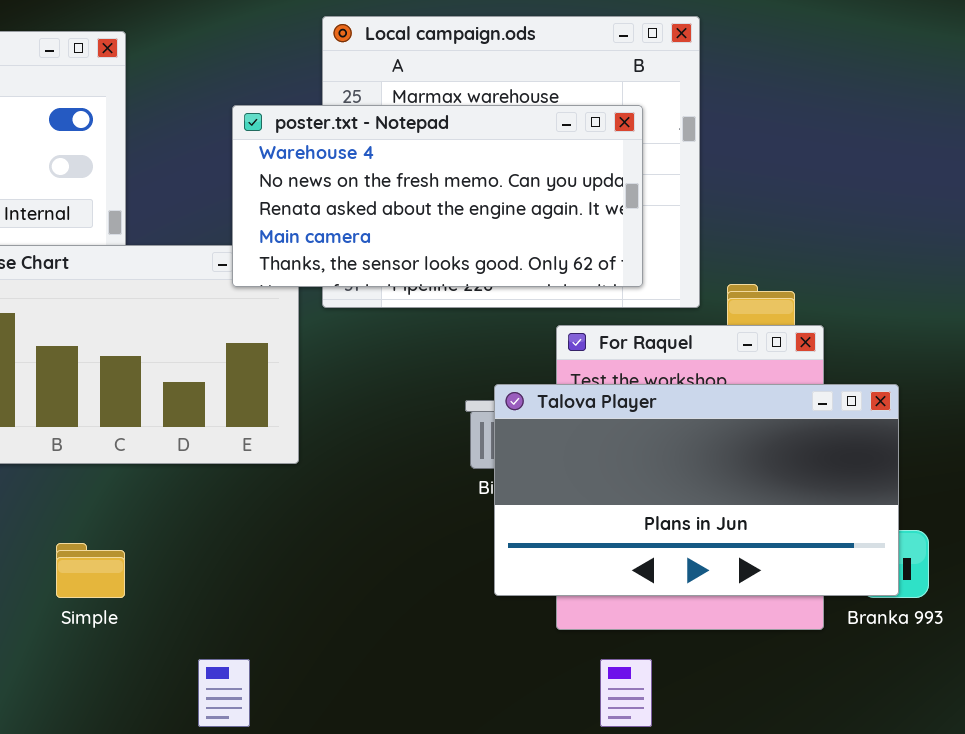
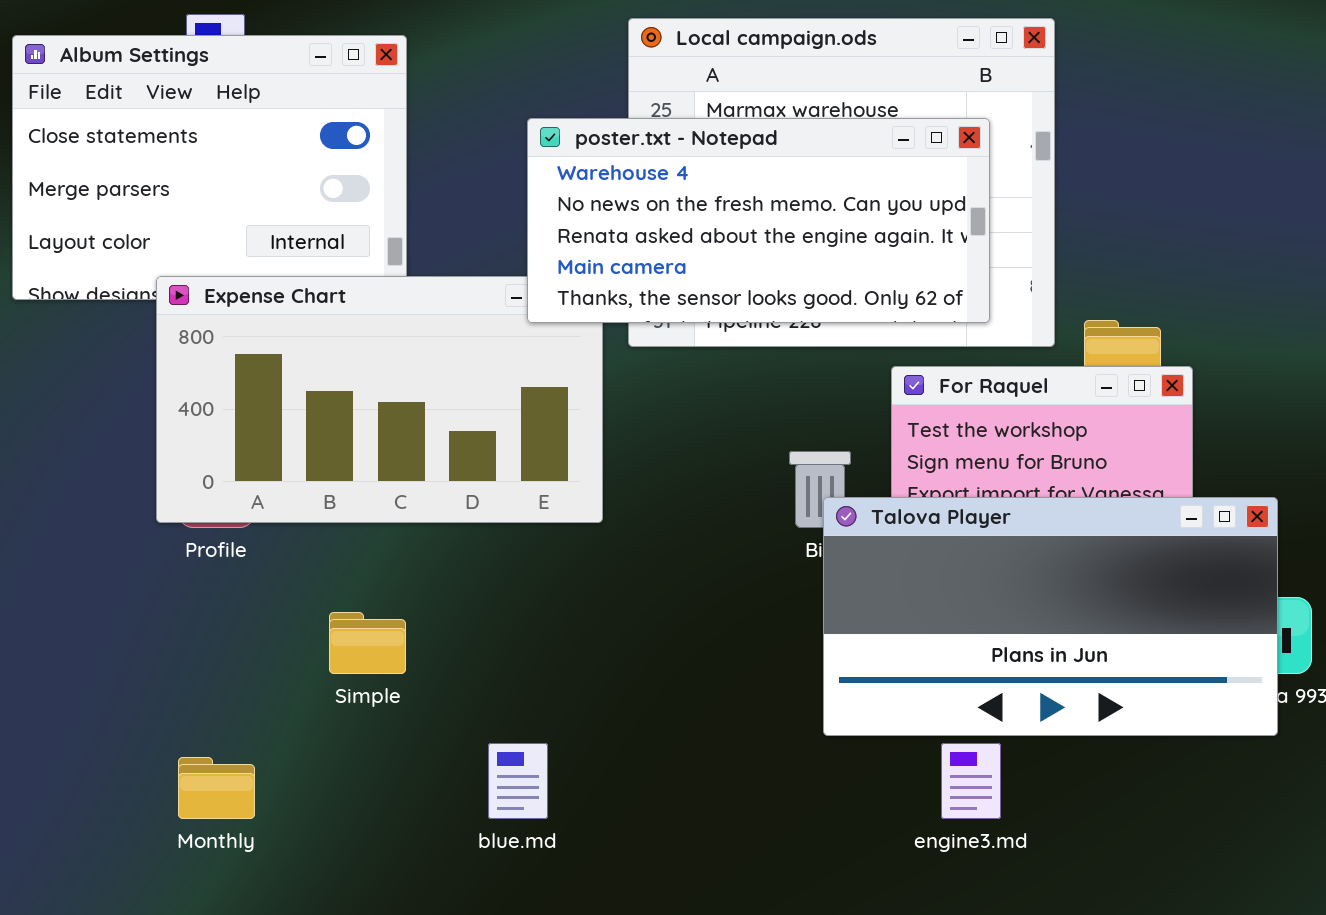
Talova Player: [494,384,899,596] -> [823,497,1278,736], moved

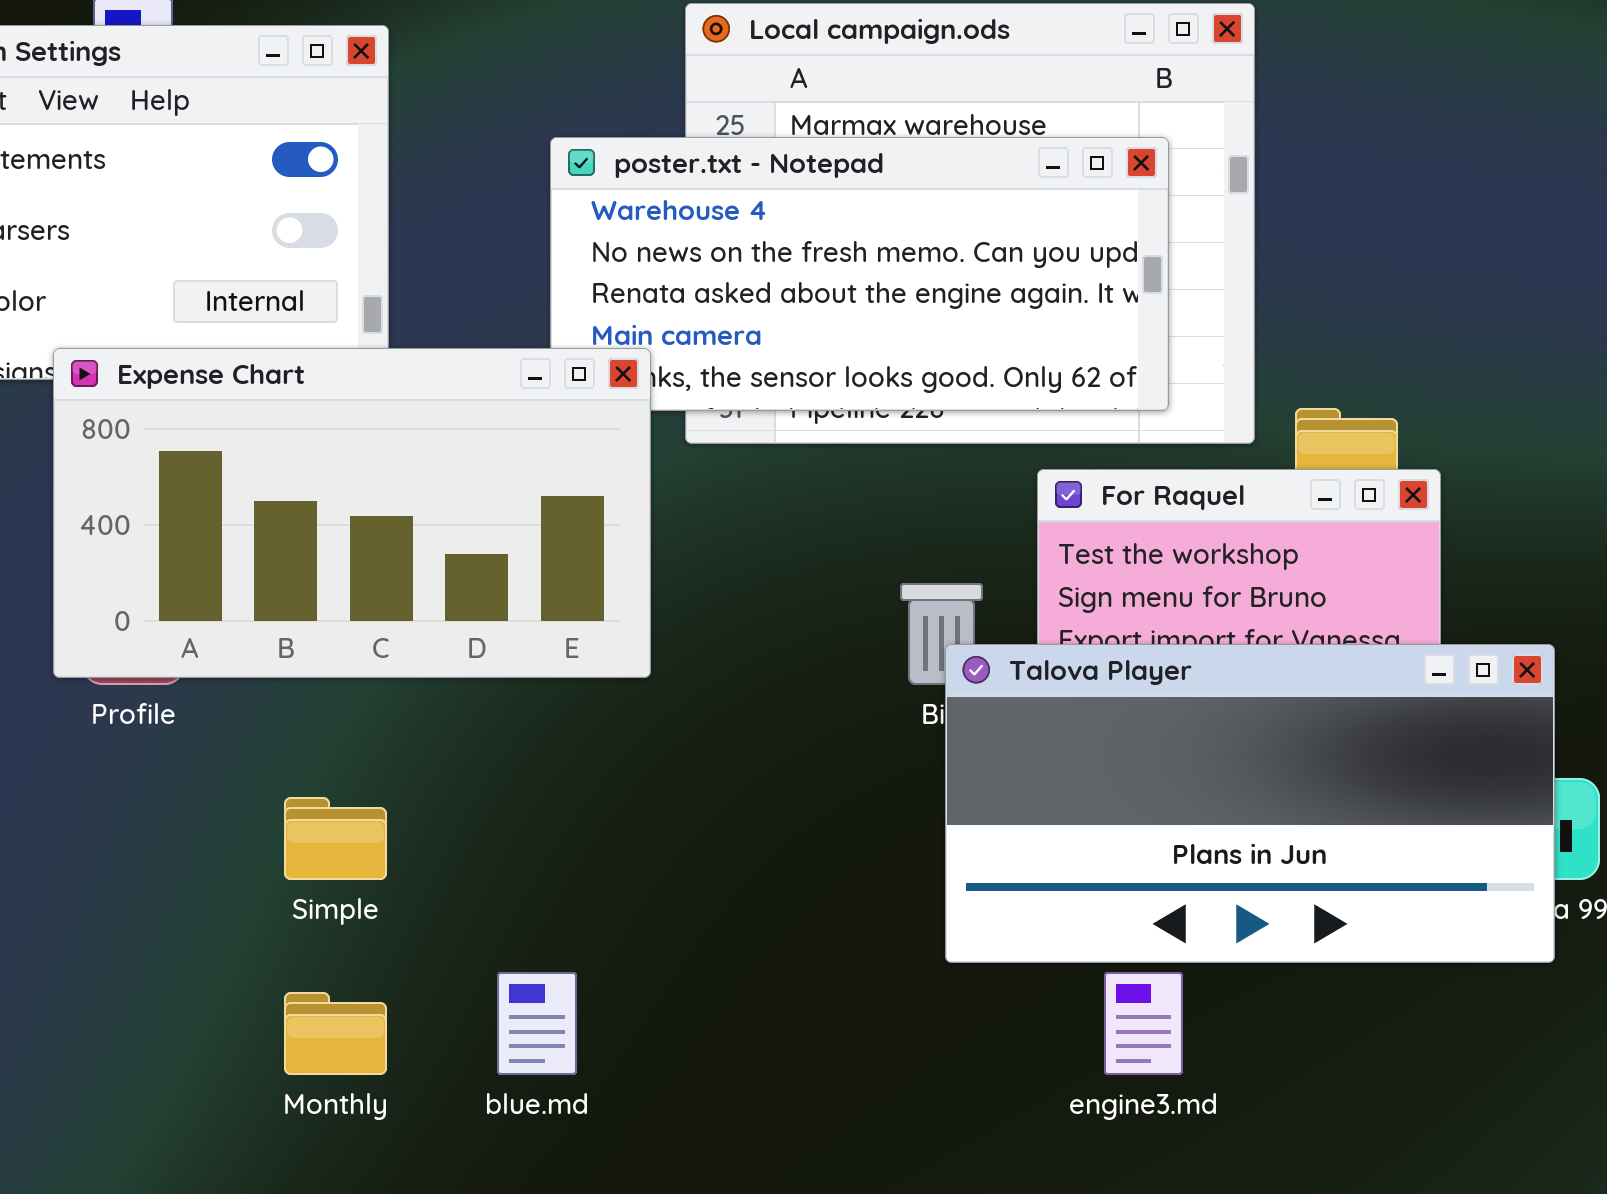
Expense Chart: [156,276,603,523] -> [53,348,651,678], raised
Monthly: [178,757,255,819] -> [284,992,387,1075], moved

